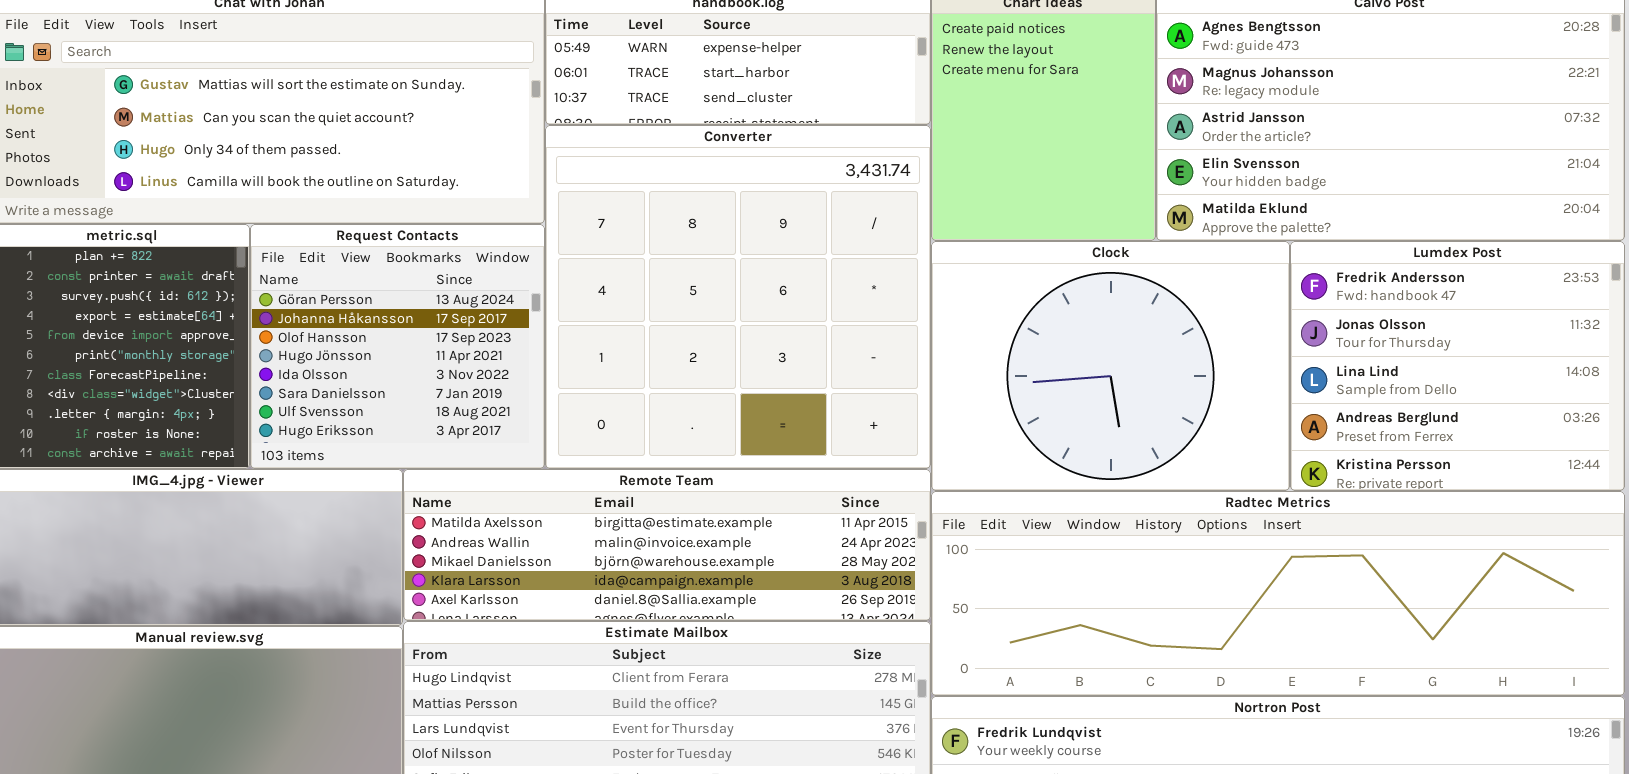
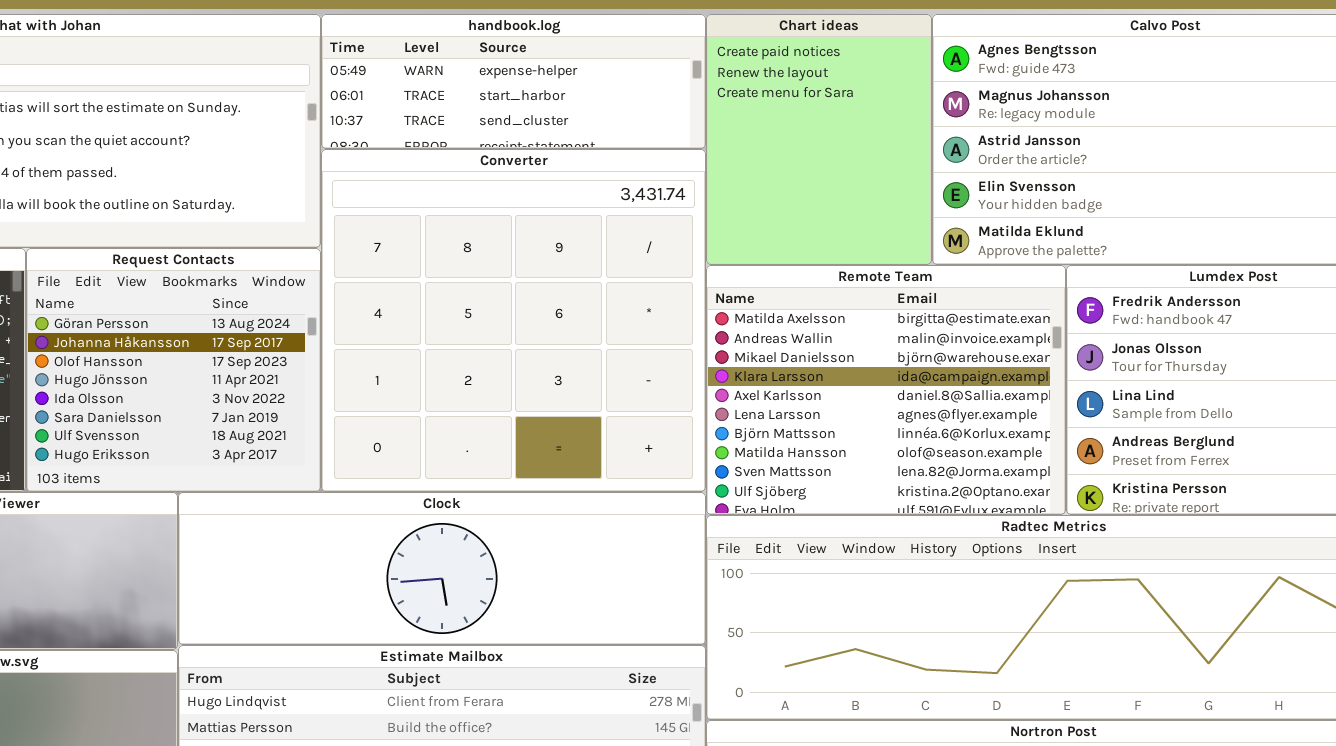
Clock: [931,241,1290,491] -> [178,492,706,645], moved, resized
Remote Team: [403,469,931,621] -> [706,265,1066,515], moved, resized

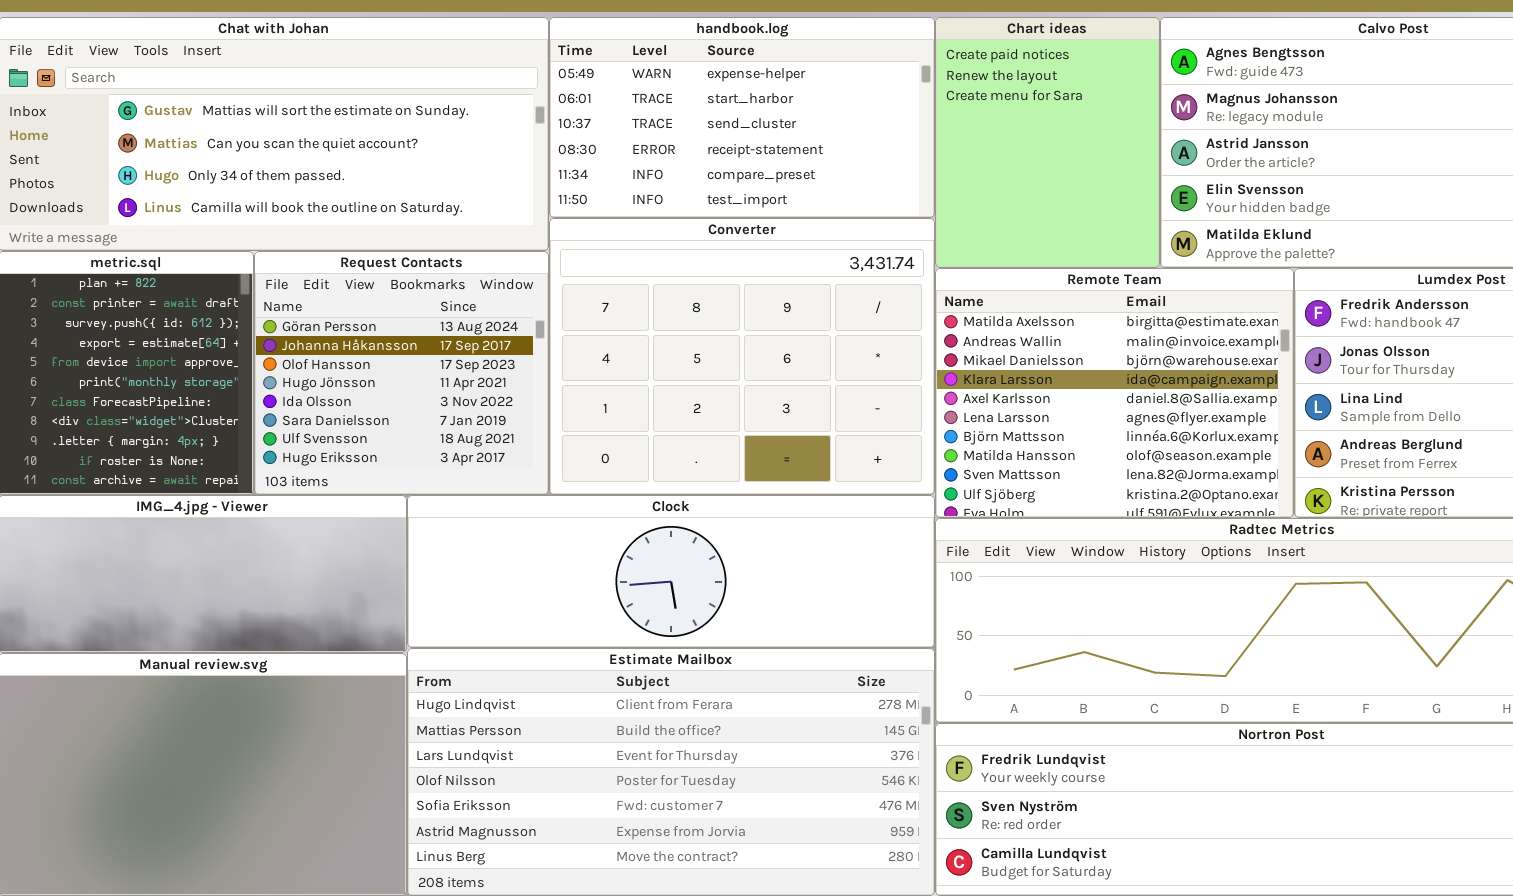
handbook.log: [321,14,706,149] -> [549,17,935,218], resized
Converter: [321,149,706,492] -> [549,218,935,495], resized

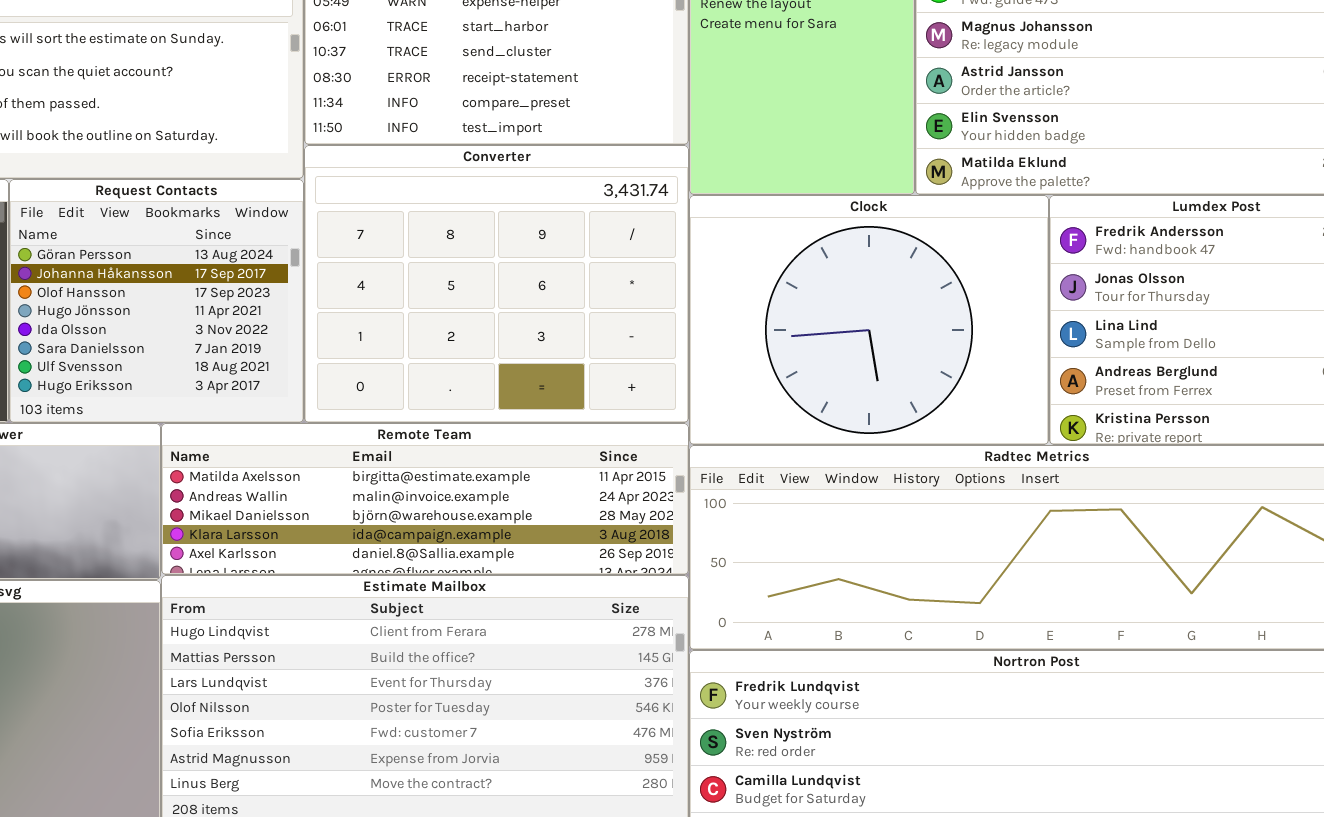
Remote Team: [935,268,1294,518] -> [161,423,689,575], moved, resized
Clock: [407,495,935,648] -> [689,195,1049,445], moved, resized

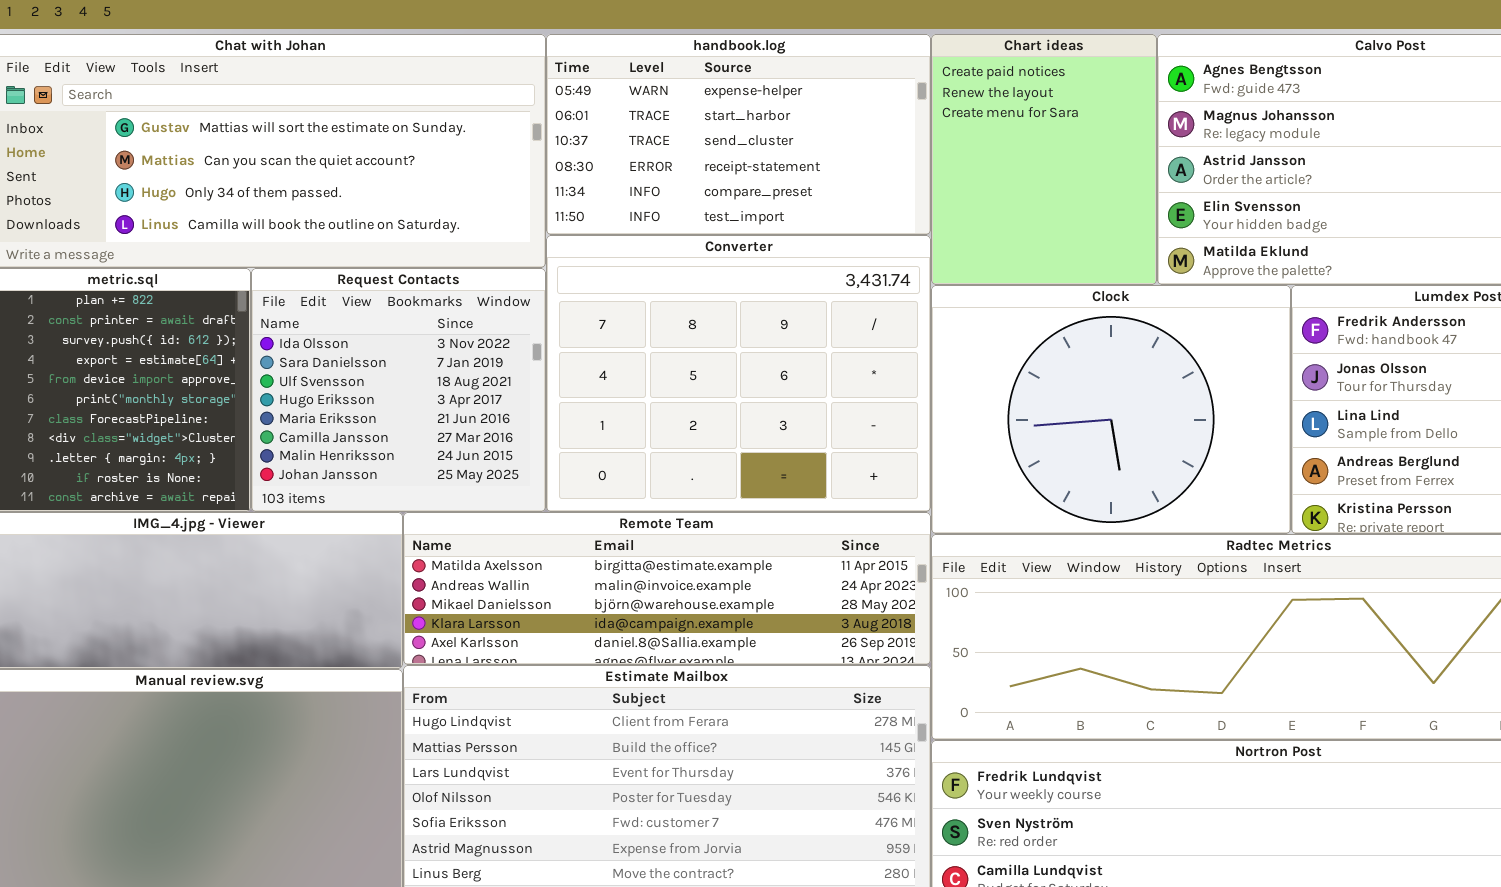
Request Contacts: [9,179,304,423] -> [251,268,546,512], scrolled down 4 rows

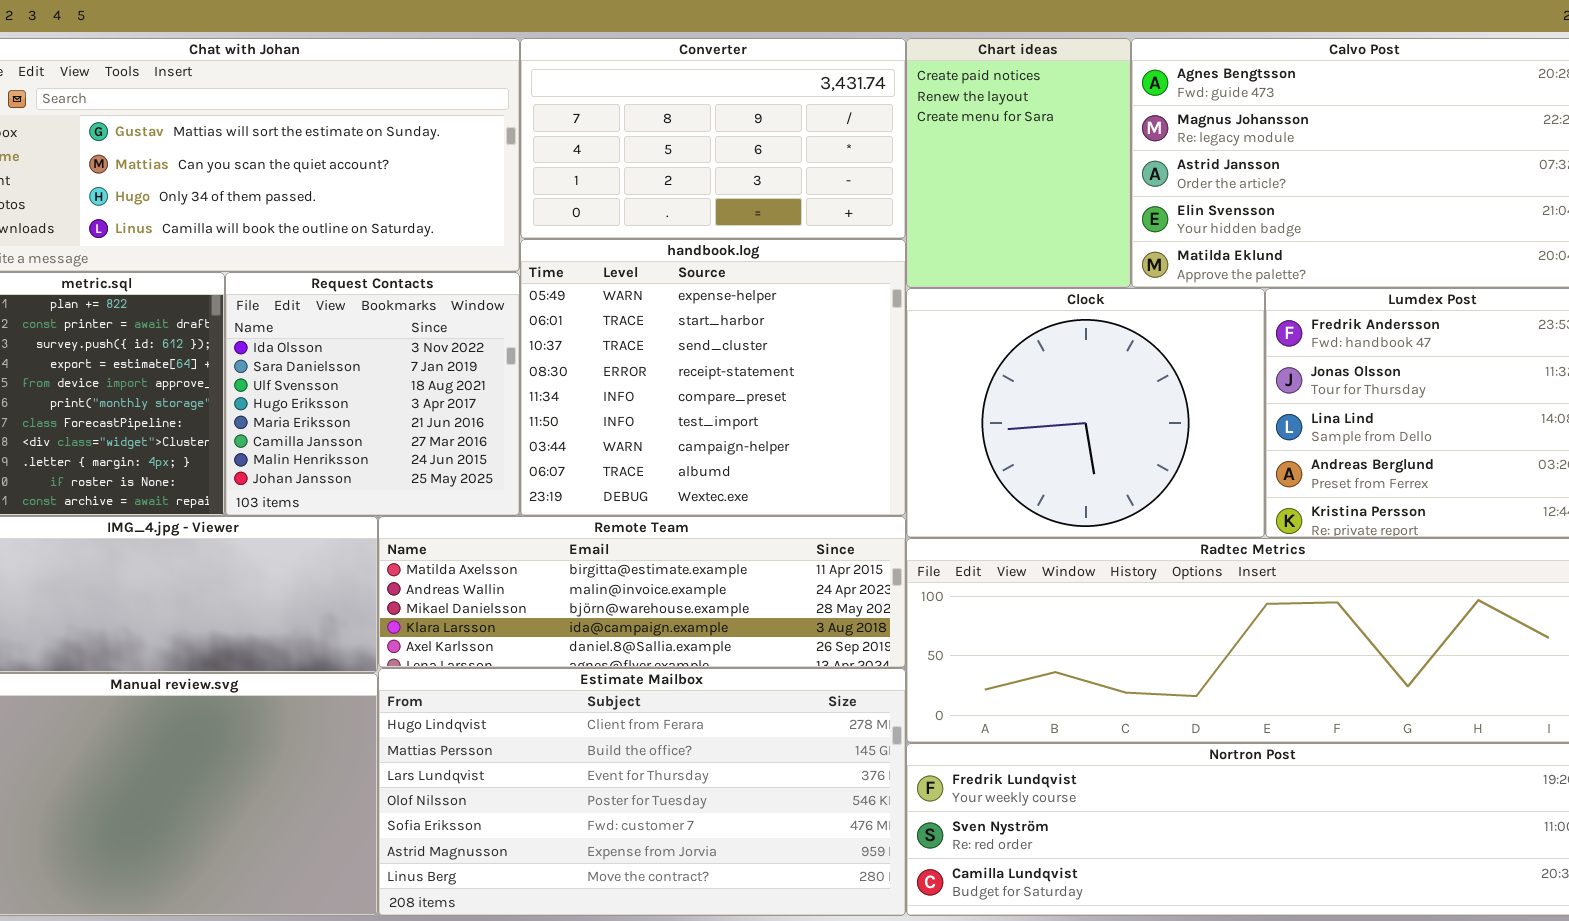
handbook.log: [546,34,931,235] -> [520,239,906,516], moved, resized
Converter: [546,235,931,512] -> [520,38,906,239], moved, resized

